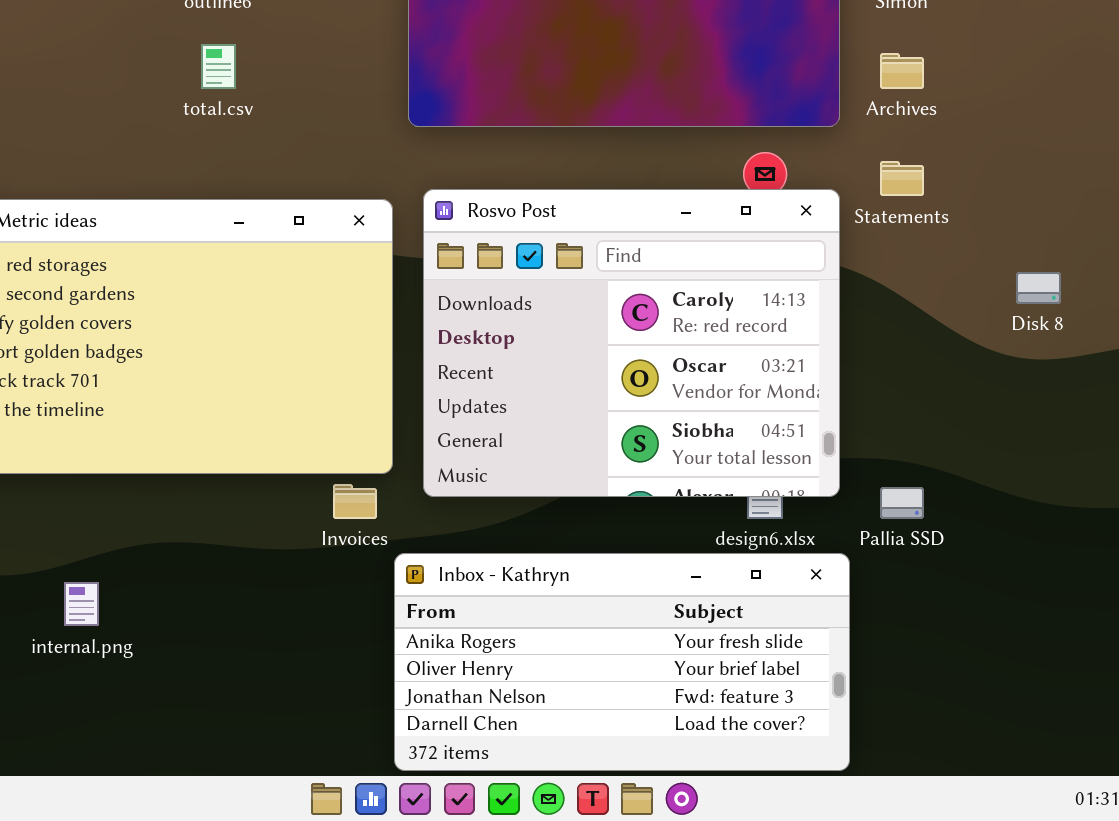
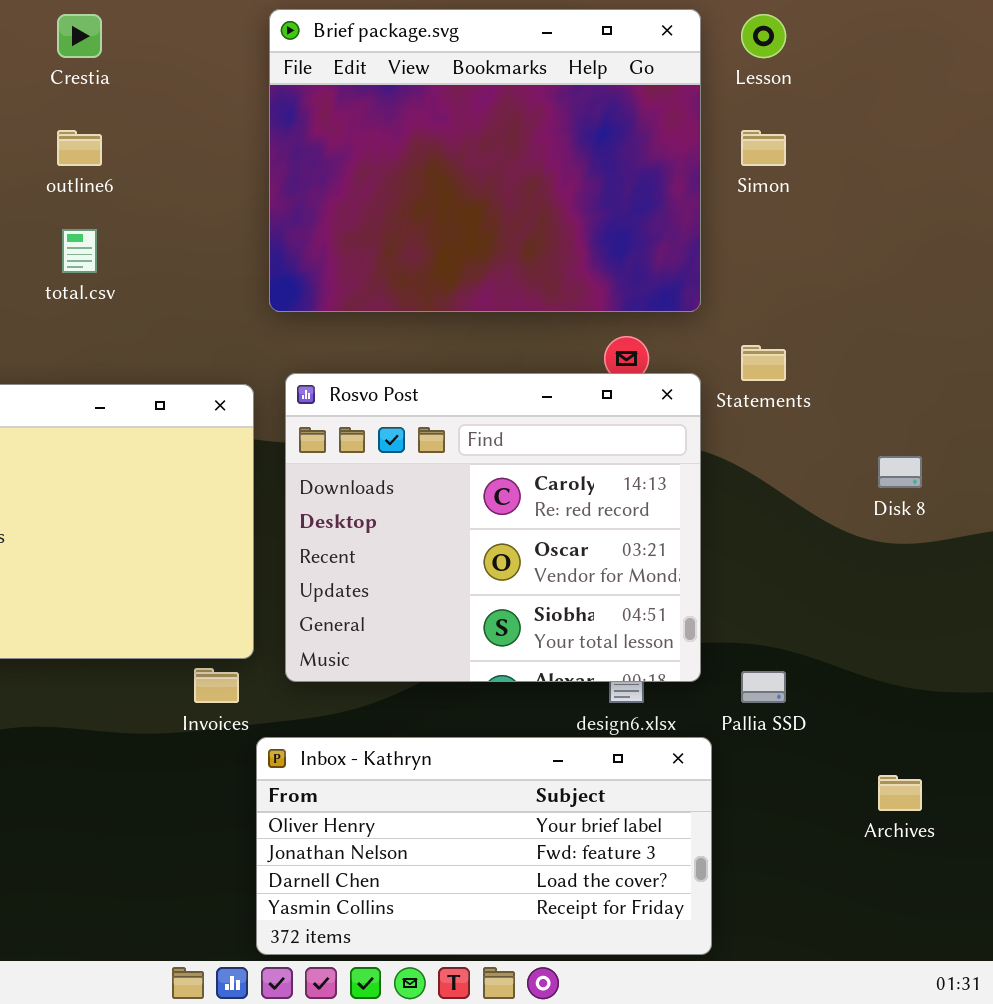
Archives: [880,53,924,89] -> [878,775,922,811], moved
Inbox - Kathryn: [394,553,850,771] -> [256,737,712,955], scrolled down 1 row

